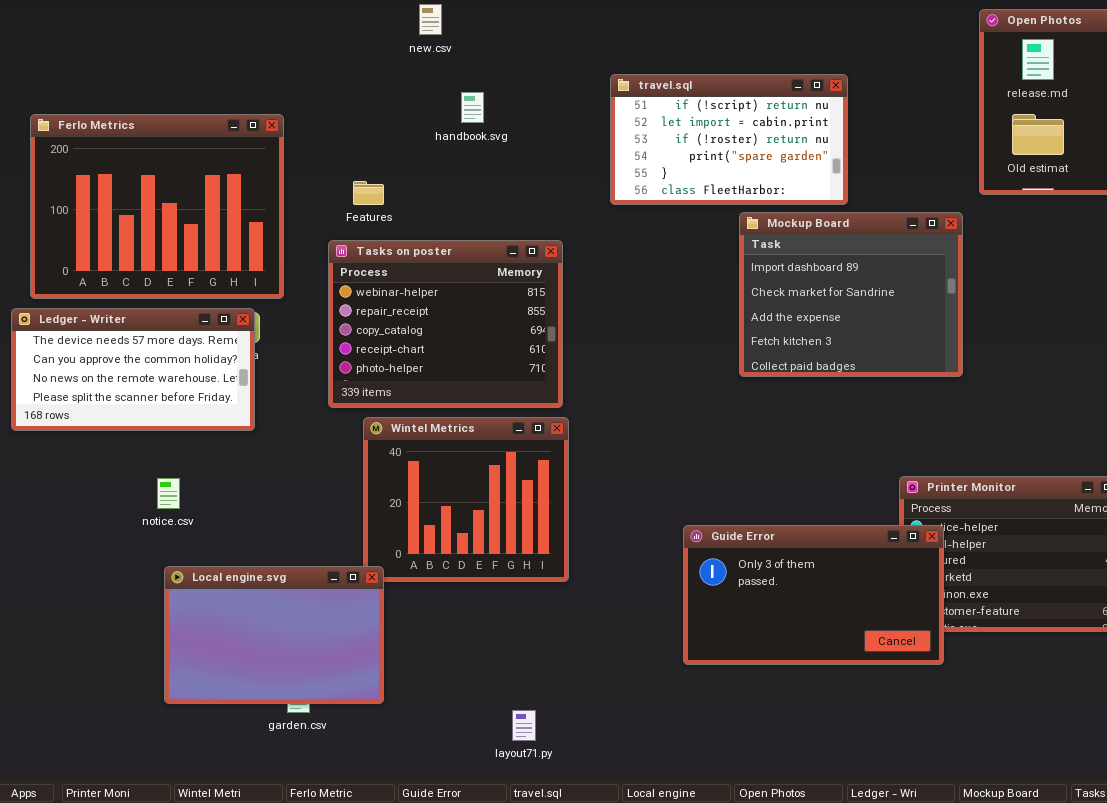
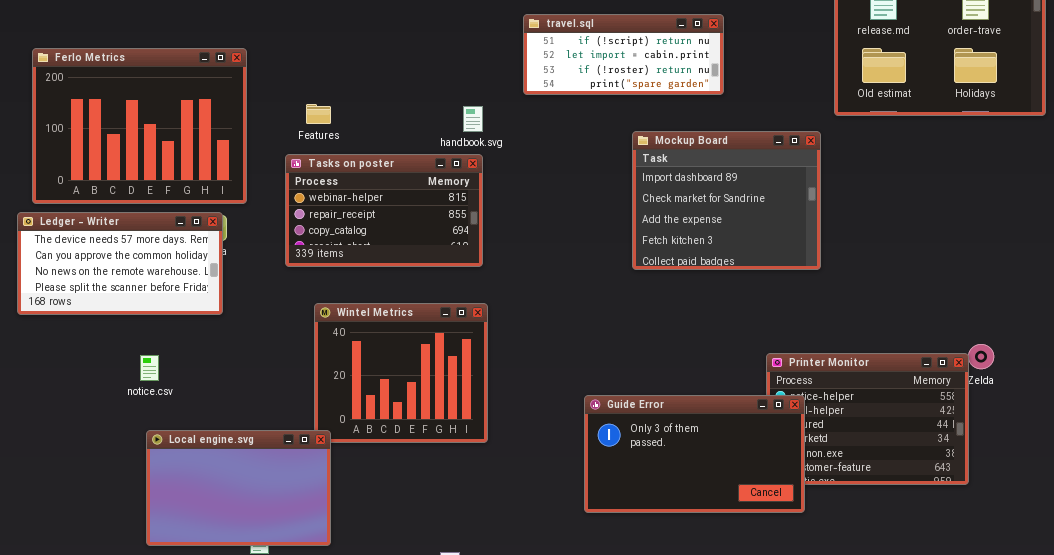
travel.sql: [610,74,848,205] -> [523,14,724,95], resized
handbook.svg: [461,92,484,123] -> [463,106,483,132], moved
Tasks on poster: [328,240,563,408] -> [285,154,483,267], resized

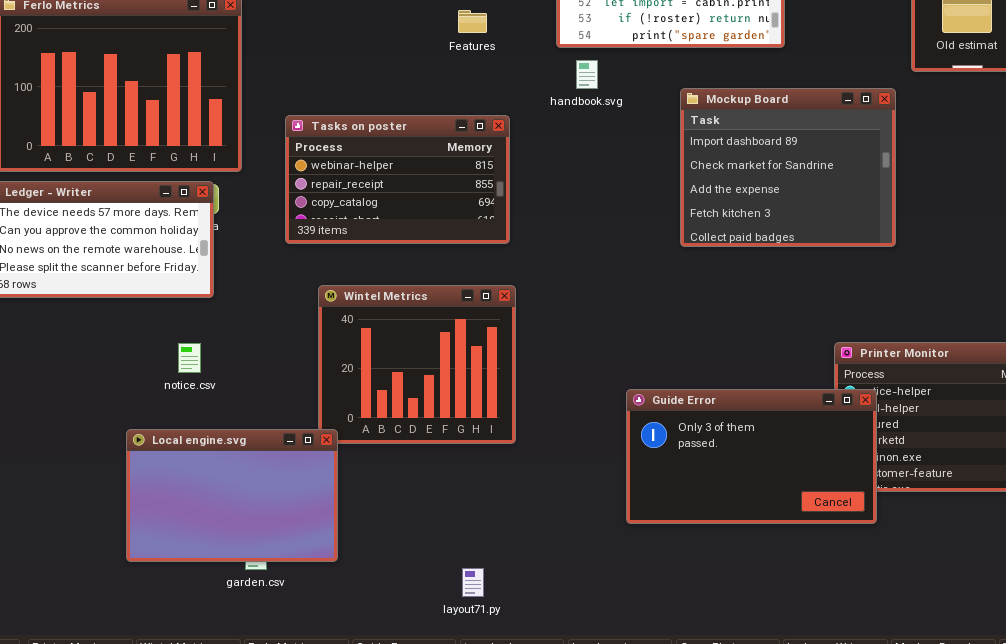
Features: [306,104,331,124] -> [458,10,487,33], moved
handbook.svg: [463,106,483,132] -> [576,60,598,89], moved
notice.csv: [140,355,159,381] -> [178,343,201,373], moved

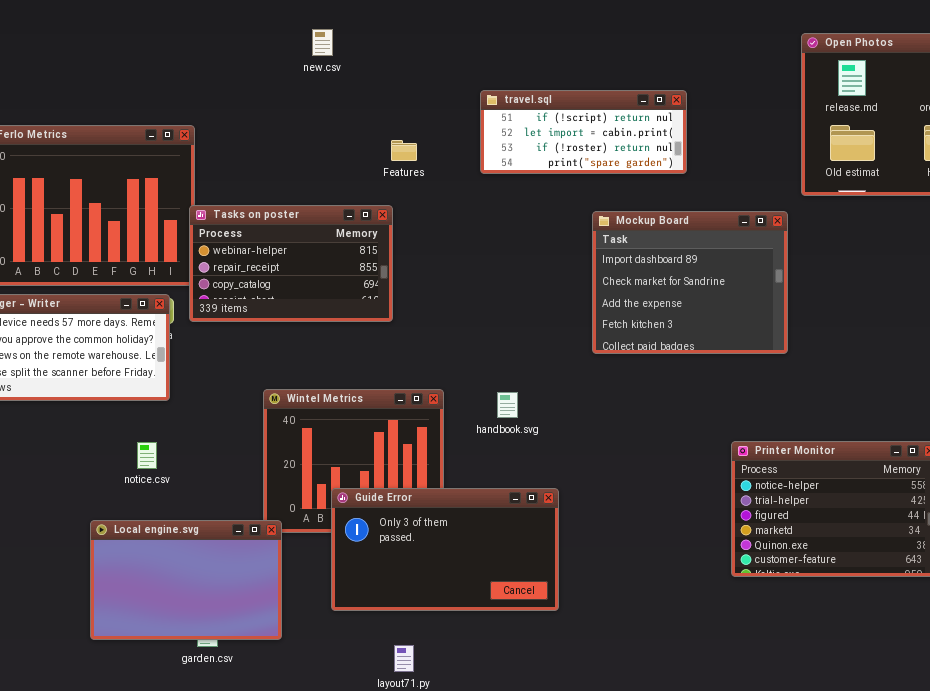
handbook.svg: [576,60,598,89] -> [497,392,518,418], moved
Tasks on poster: [285,115,510,244] -> [189,205,393,322], moved
Guide Error: [626,389,877,524] -> [331,488,559,611], moved

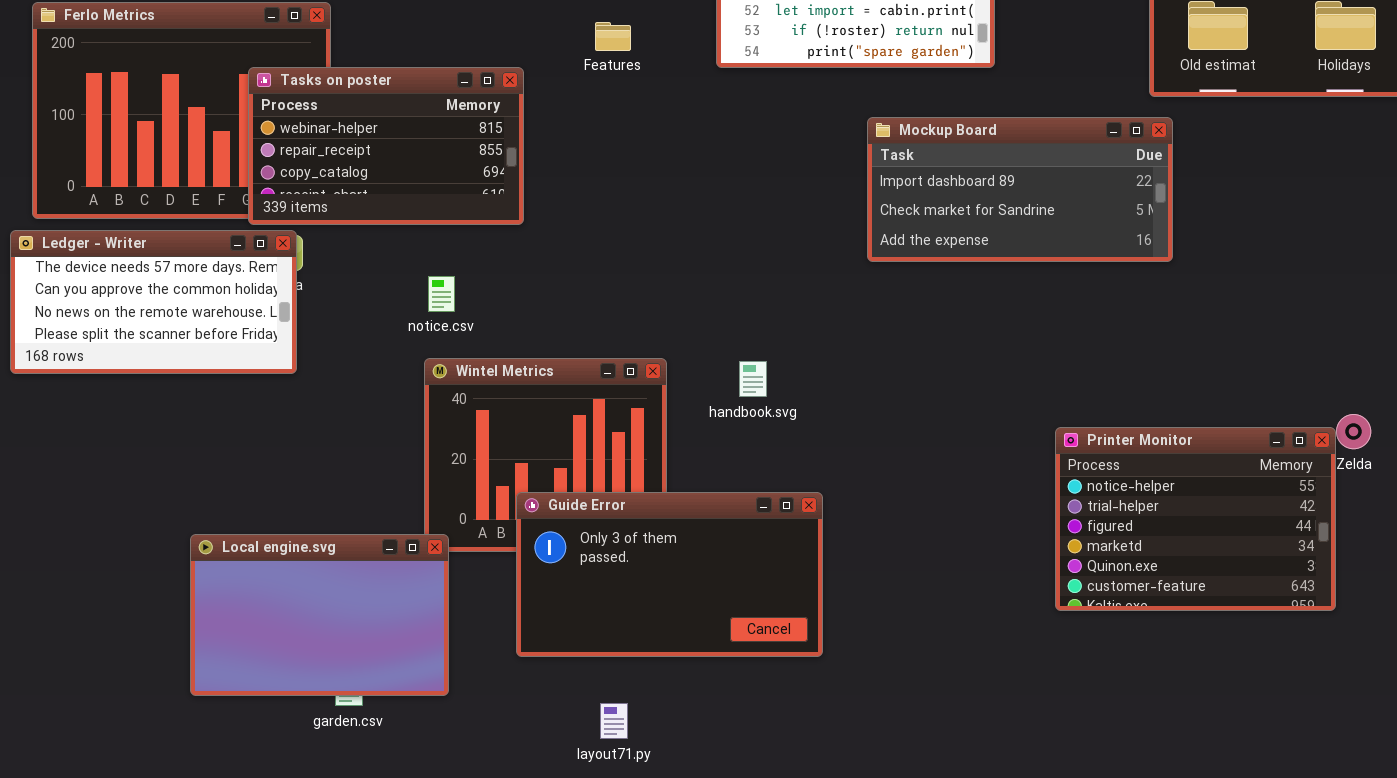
Tasks on poster: [189,205,393,322] -> [248,67,524,225], moved
Mockup Board: [592,211,788,354] -> [867,117,1173,262], resized
notice.csv: [137,442,157,469] -> [428,276,455,312], moved

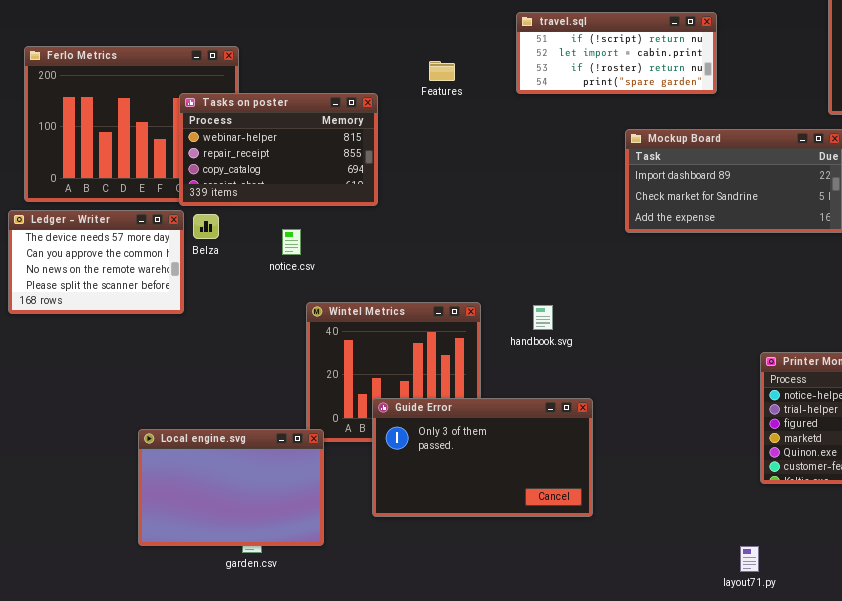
Ledger - Writer: [10,230,297,374] -> [8,210,184,314], resized
notice.csv: [428,276,455,312] -> [282,229,301,255], moved
layout71.py: [600,703,628,739] -> [740,546,759,572], moved

